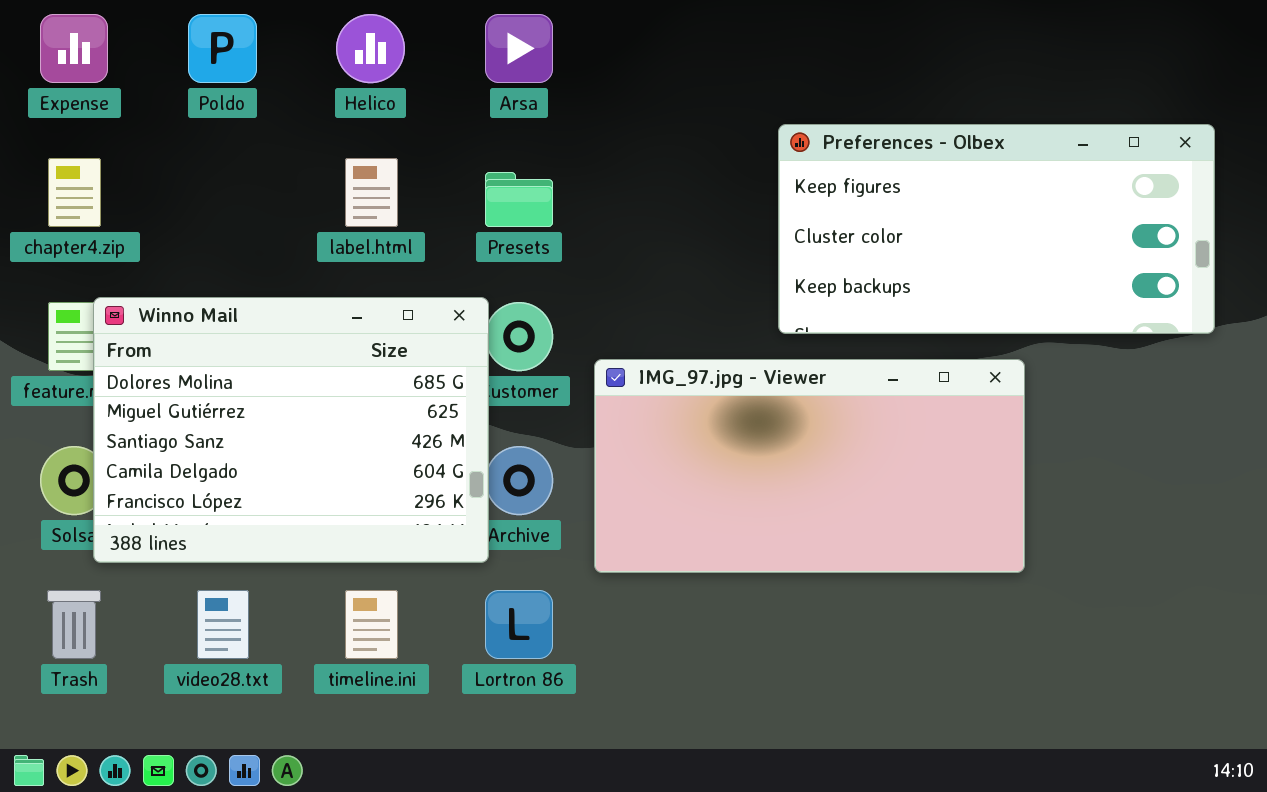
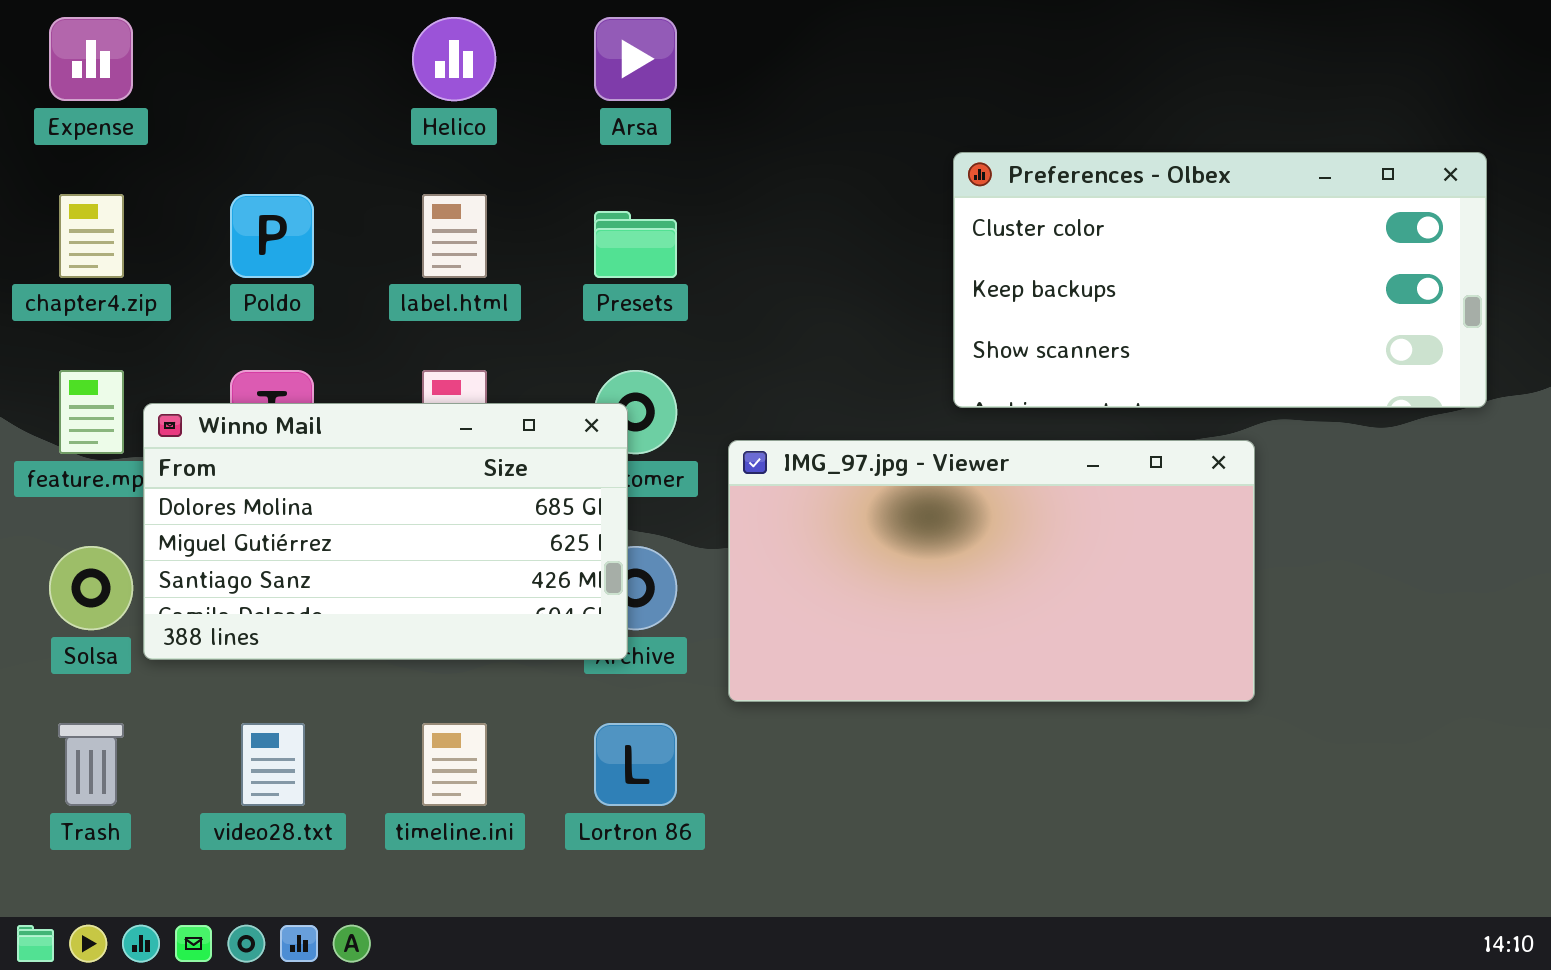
Poldo: [188,14,257,83] -> [230,194,314,278], moved
Preferences - Olbex: [778,124,1215,334] -> [953,152,1487,408], scrolled down 1 row
Winno Mail: [93,297,489,563] -> [143,403,628,660], moved, resized

